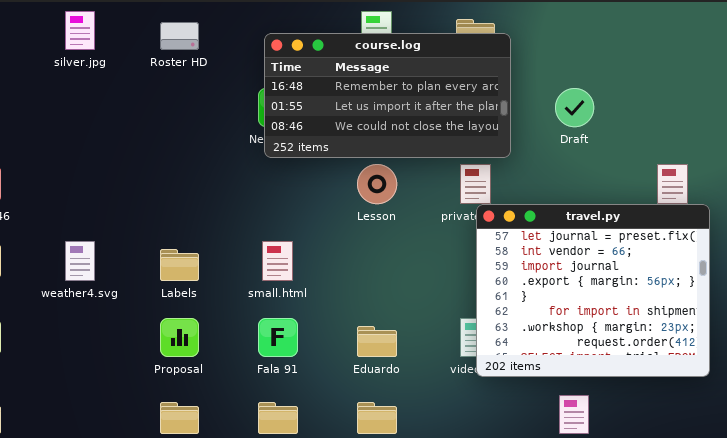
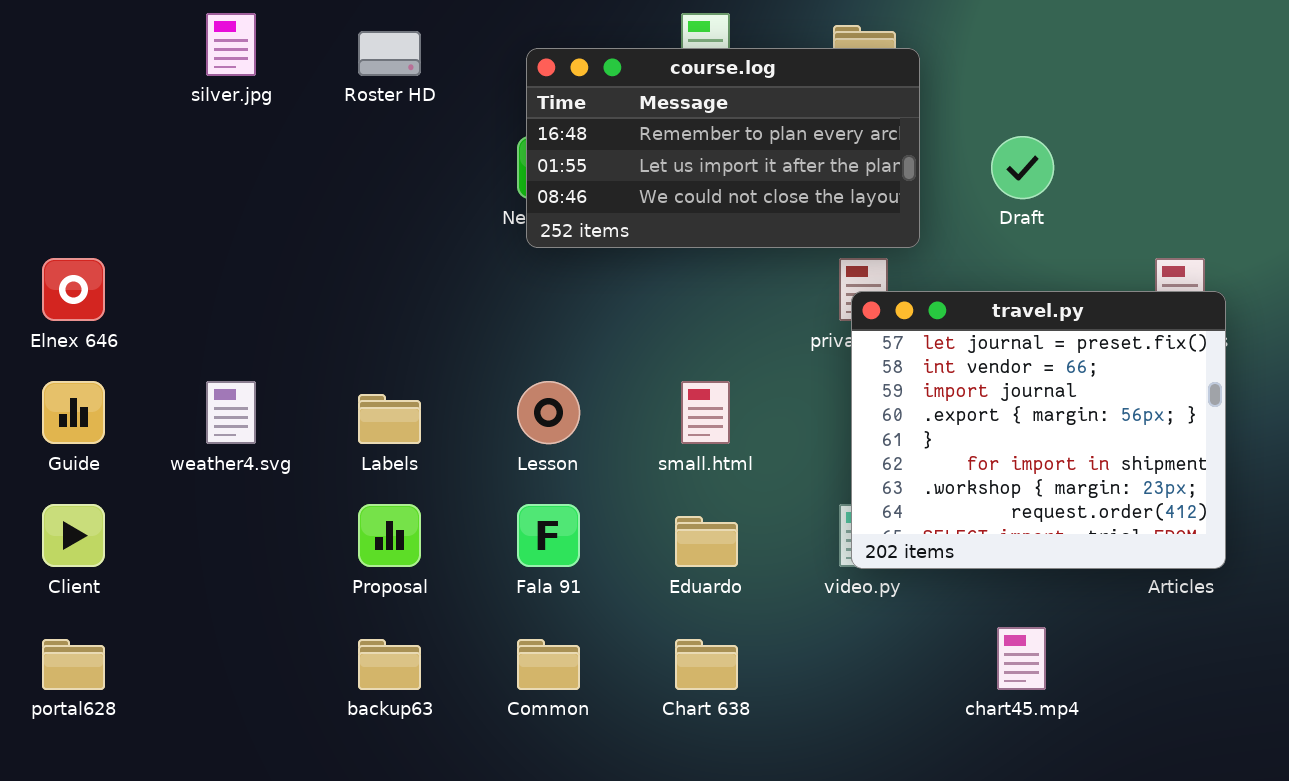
Lesson: [357,164,397,204] -> [517,381,580,444], moved
travel.py: [476,204,710,377] -> [851,291,1226,569], moved
small.html: [262,241,293,281] -> [681,381,730,444], moved

